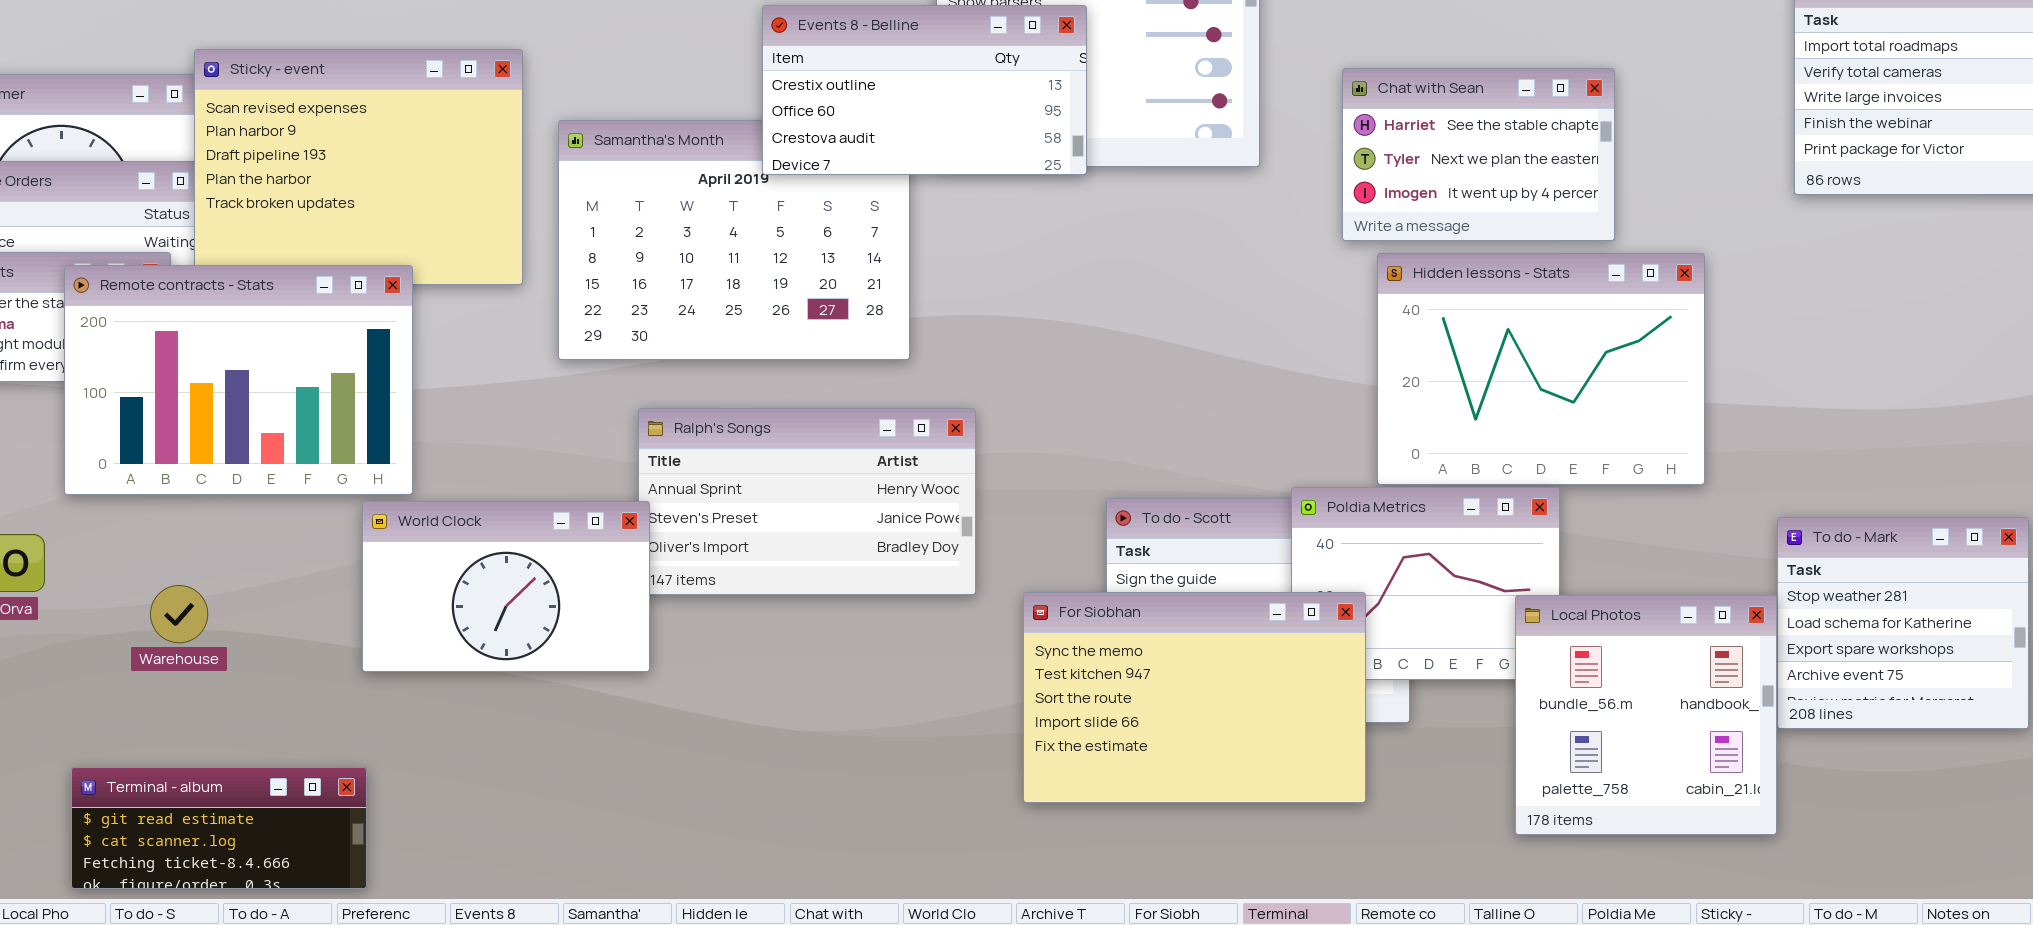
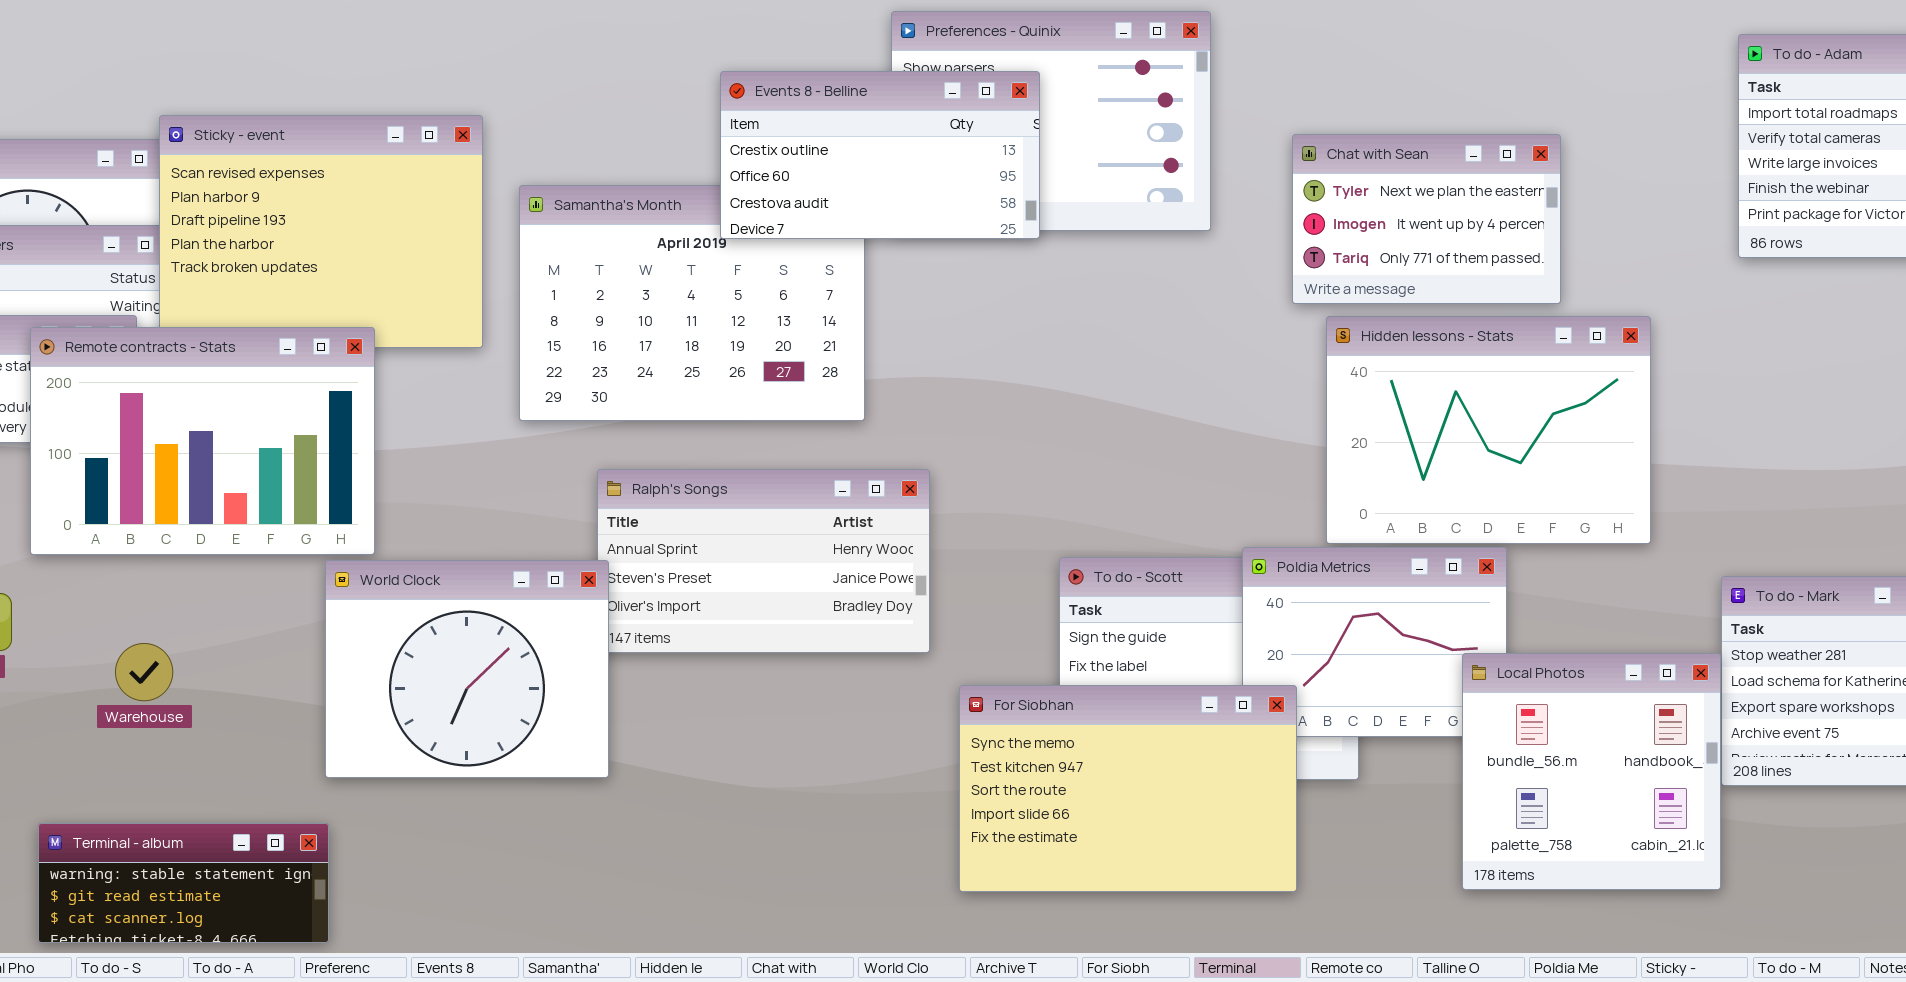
Chat with Sean: [1342,68,1615,241] -> [1292,134,1561,304], scrolled down 1 row
World Clock: [362,501,650,672] -> [325,560,609,778], resized
For Siobhan: [1023,592,1366,803] -> [959,685,1297,892], moved
Terminal - album: [71,767,367,889] -> [38,823,329,943], scrolled up 1 row

